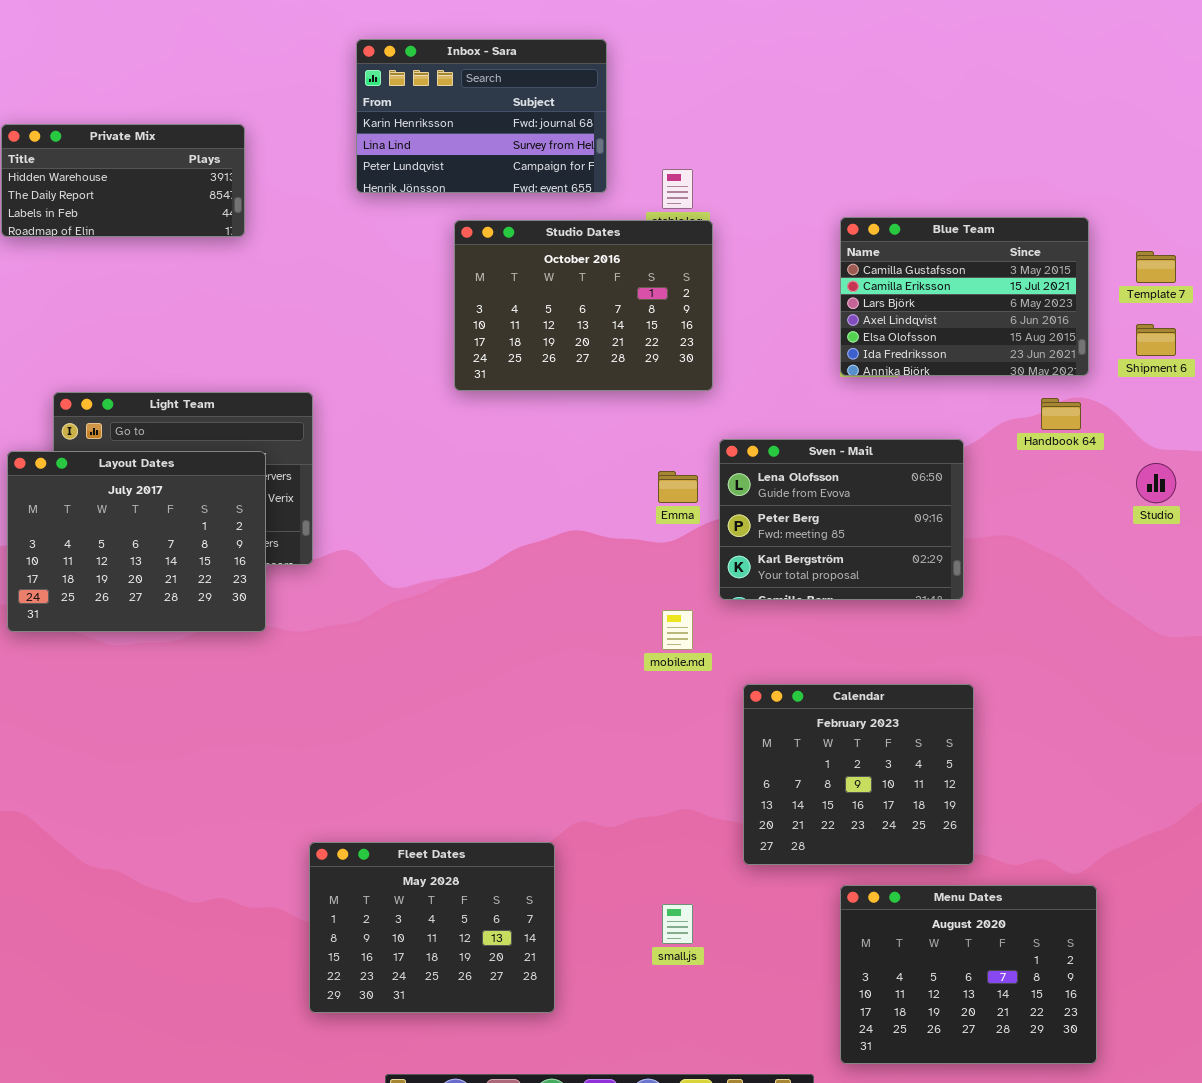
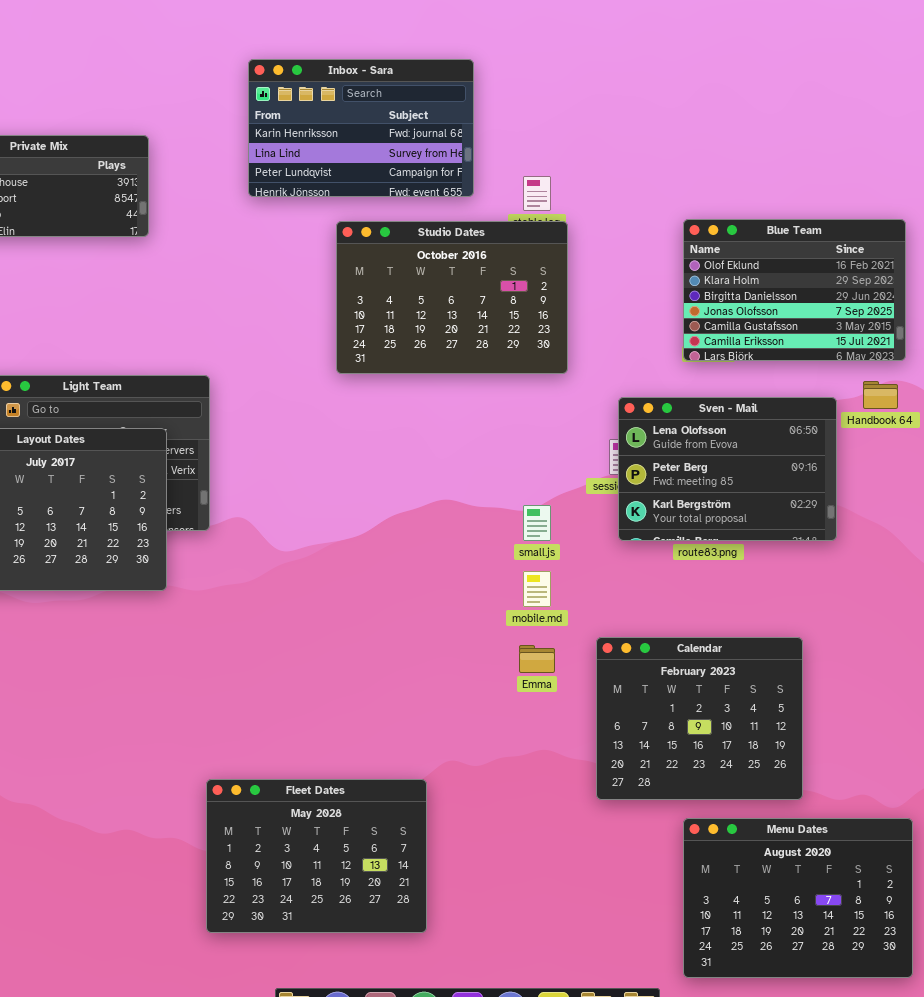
Blue Team: [840,217,1089,376] -> [683,219,906,361], scrolled up 4 rows
Sven - Mail: [719,439,964,600] -> [618,397,837,541], moved
Emma: [658,471,698,503] -> [519,645,555,673], moved
small.js: [662,904,693,944] -> [523,505,551,541], moved

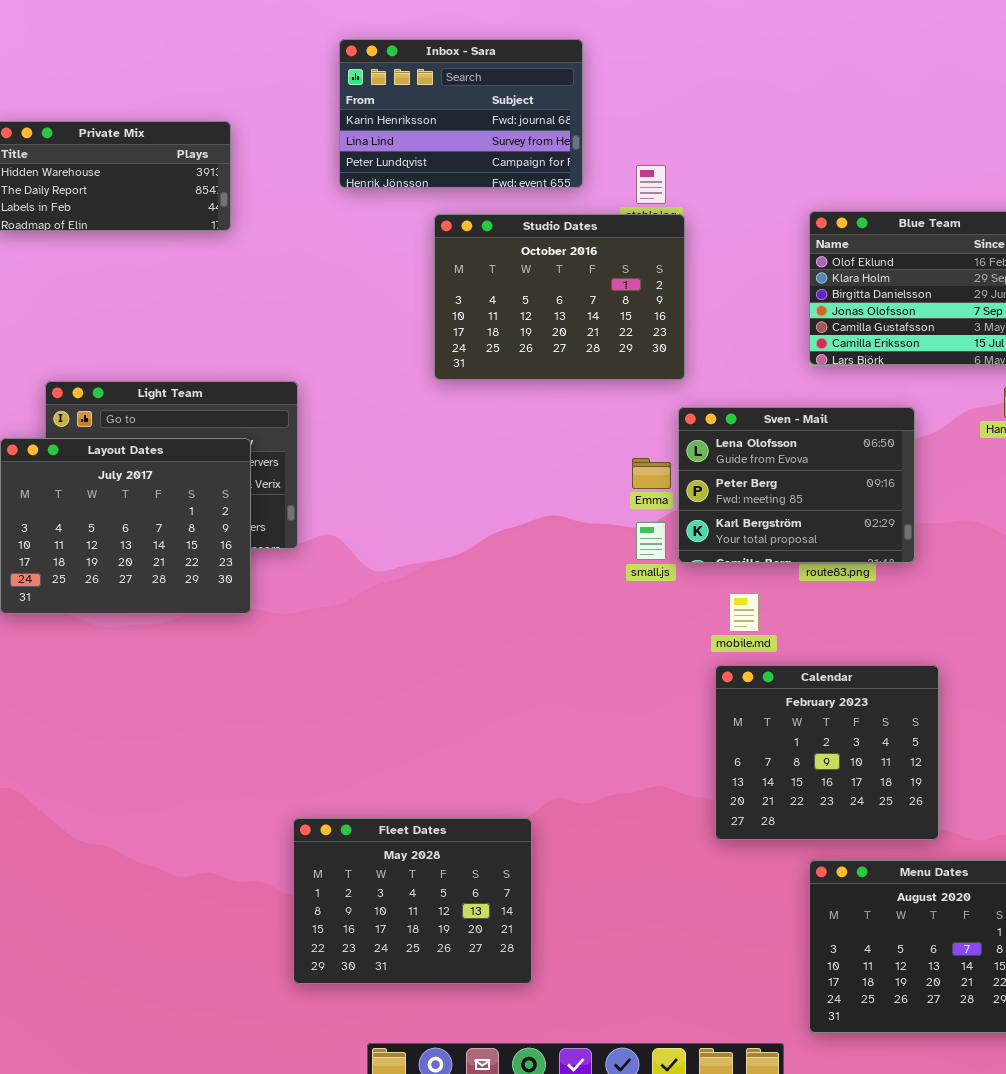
Sven - Mail: [618,397,837,541] -> [678,407,915,563], moved
mobile.md: [523,571,551,607] -> [729,593,759,632], moved
Emma: [519,645,555,673] -> [632,458,671,489], moved

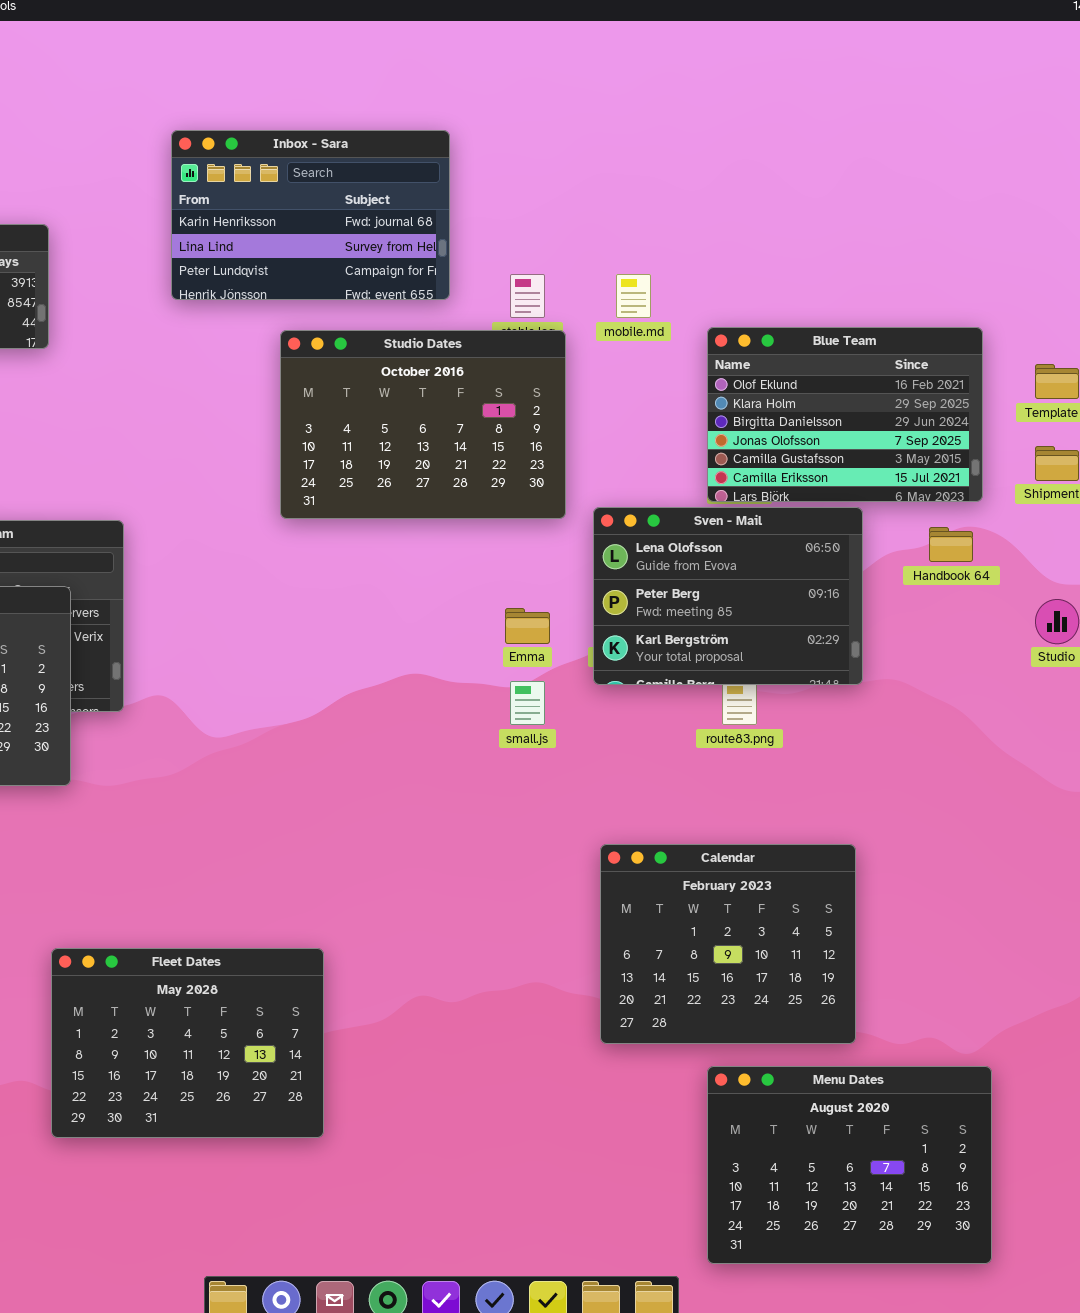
Sven - Mail: [678,407,915,563] -> [593,507,863,685], moved
mobile.md: [729,593,759,632] -> [616,274,651,318], moved
Fleet Dates: [293,818,532,984] -> [51,948,324,1138], moved

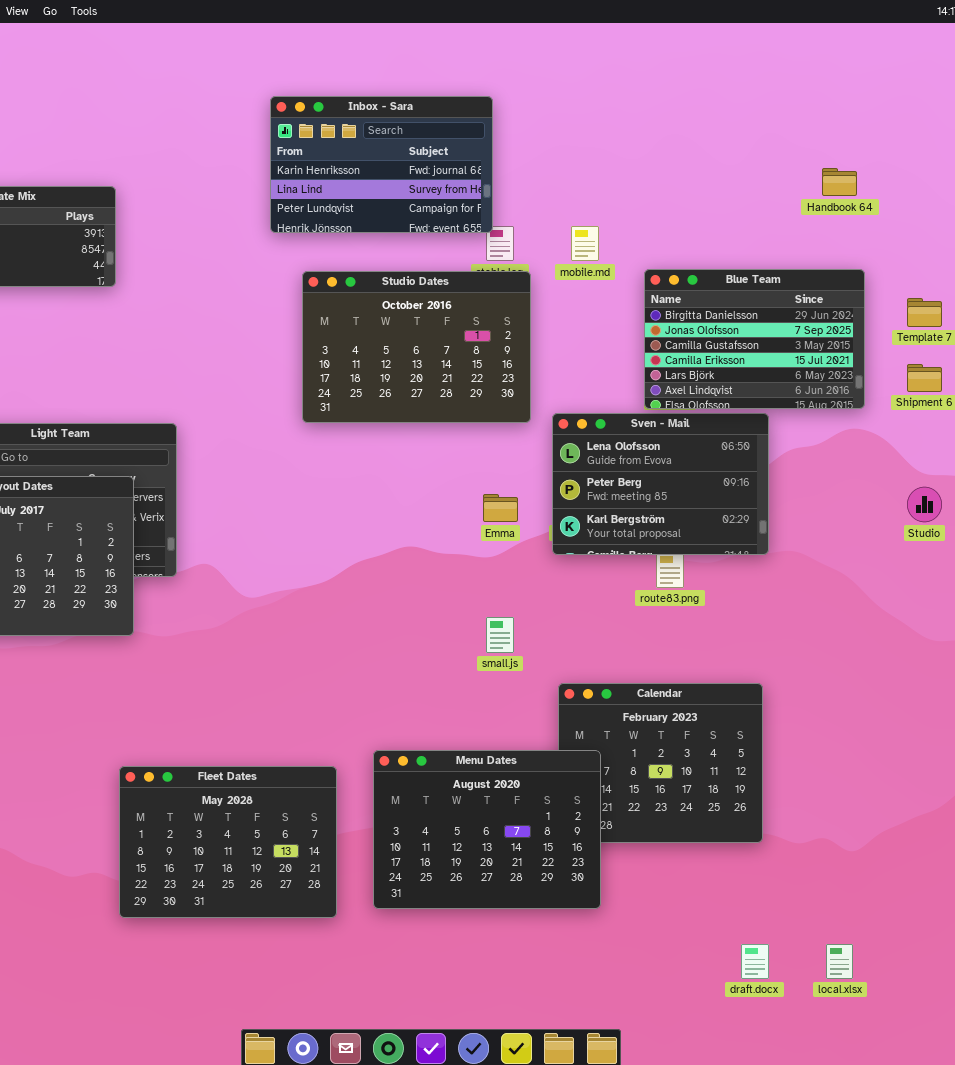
Inbox - Sara: [171,130,450,300] -> [270,96,493,233], moved
Blue Team: [707,327,983,502] -> [644,269,865,409], scrolled down 2 rows
Handbook 64: [929,527,973,562] -> [822,168,857,196], moved
small.js: [510,681,545,725] -> [486,617,514,653], moved
Menu Dates: [707,1066,992,1264] -> [373,750,601,909], moved

